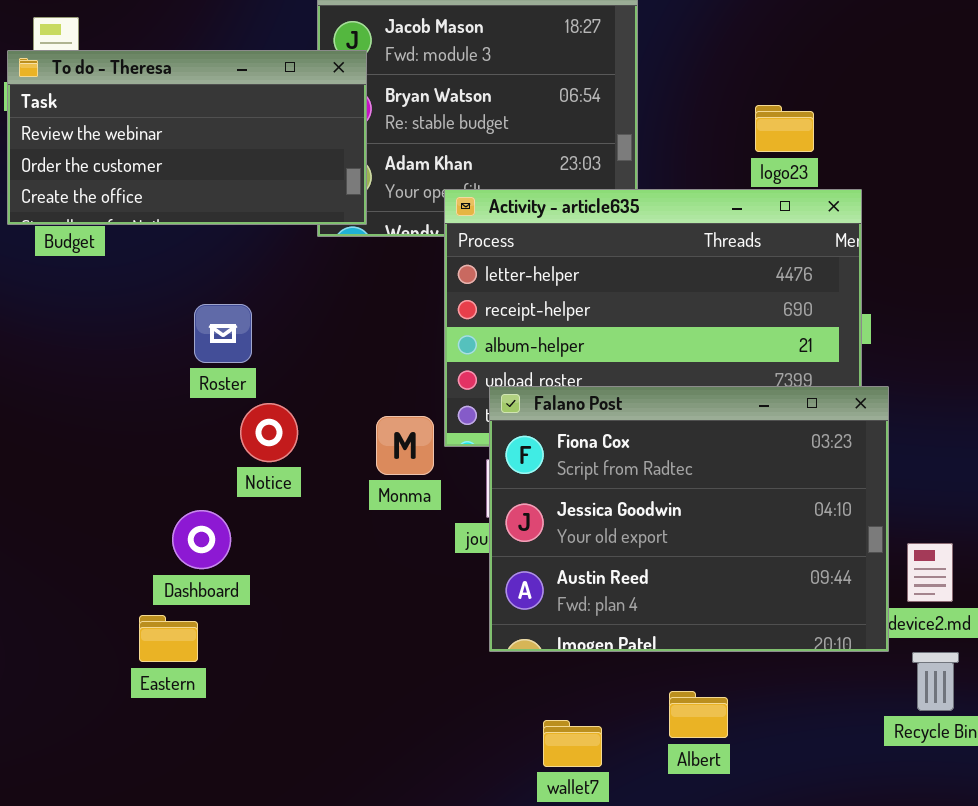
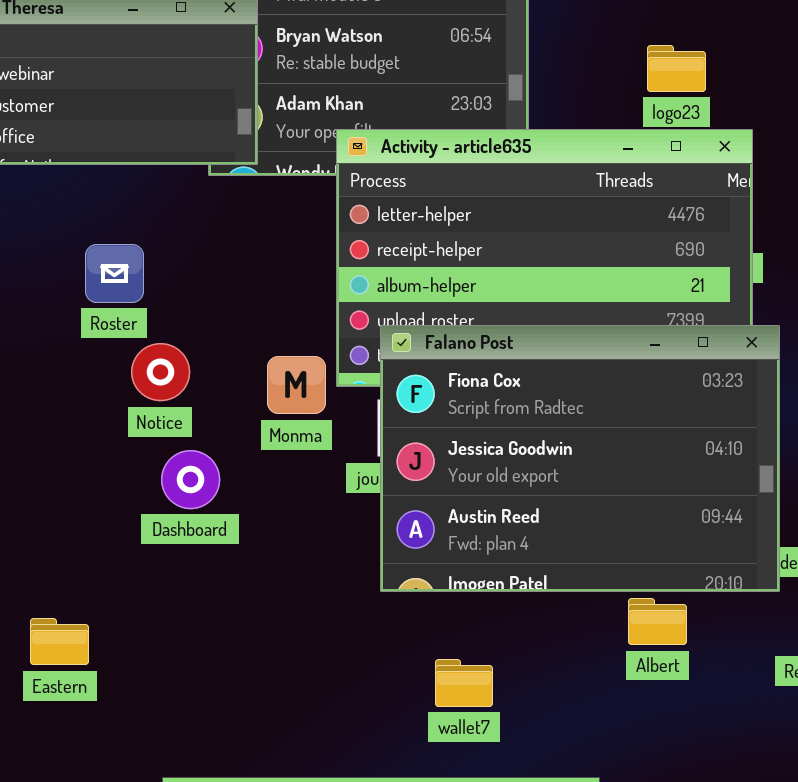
Dashboard: [172,510,231,569] -> [161,450,220,509], moved
Eastern: [139,615,198,662] -> [30,618,89,665], moved
Albert: [669,691,728,738] -> [628,598,687,645], moved

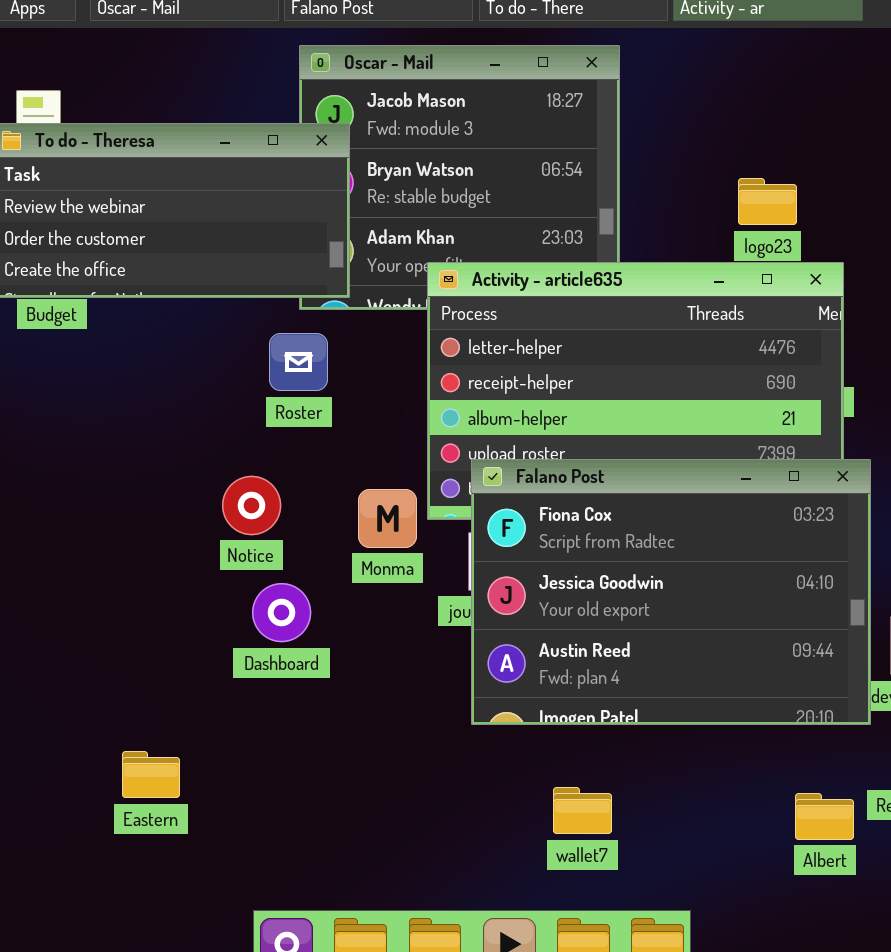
Roster: [85,244,144,303] -> [269,333,328,391], moved
Albert: [628,598,687,645] -> [795,793,854,840], moved
wallet7: [435,659,493,707] -> [553,787,612,834], moved

